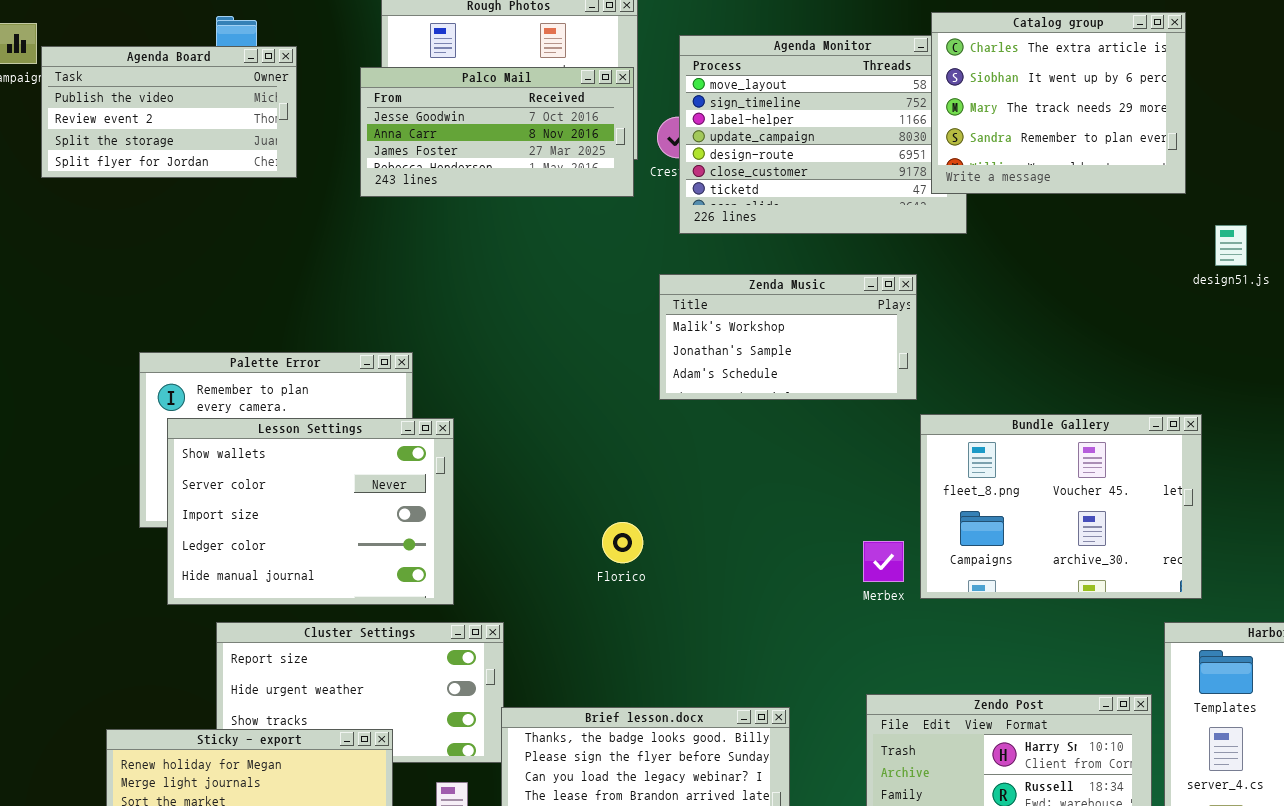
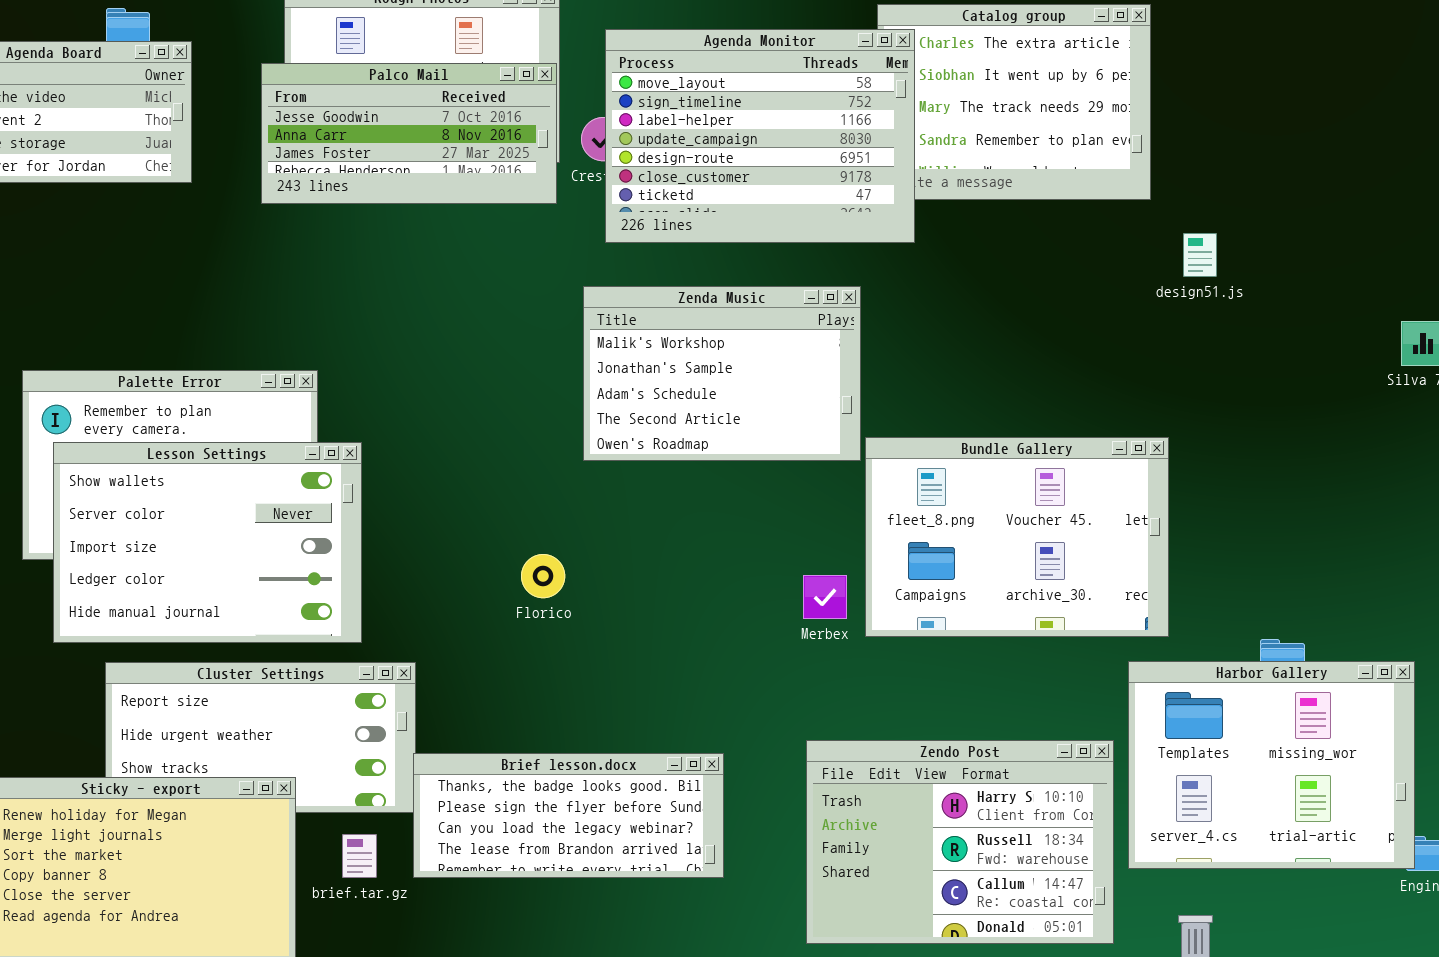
Agenda Monitor: [679,35,967,234] -> [605,29,915,243], raised
Zenda Music: [659,274,917,400] -> [583,286,861,461], resized

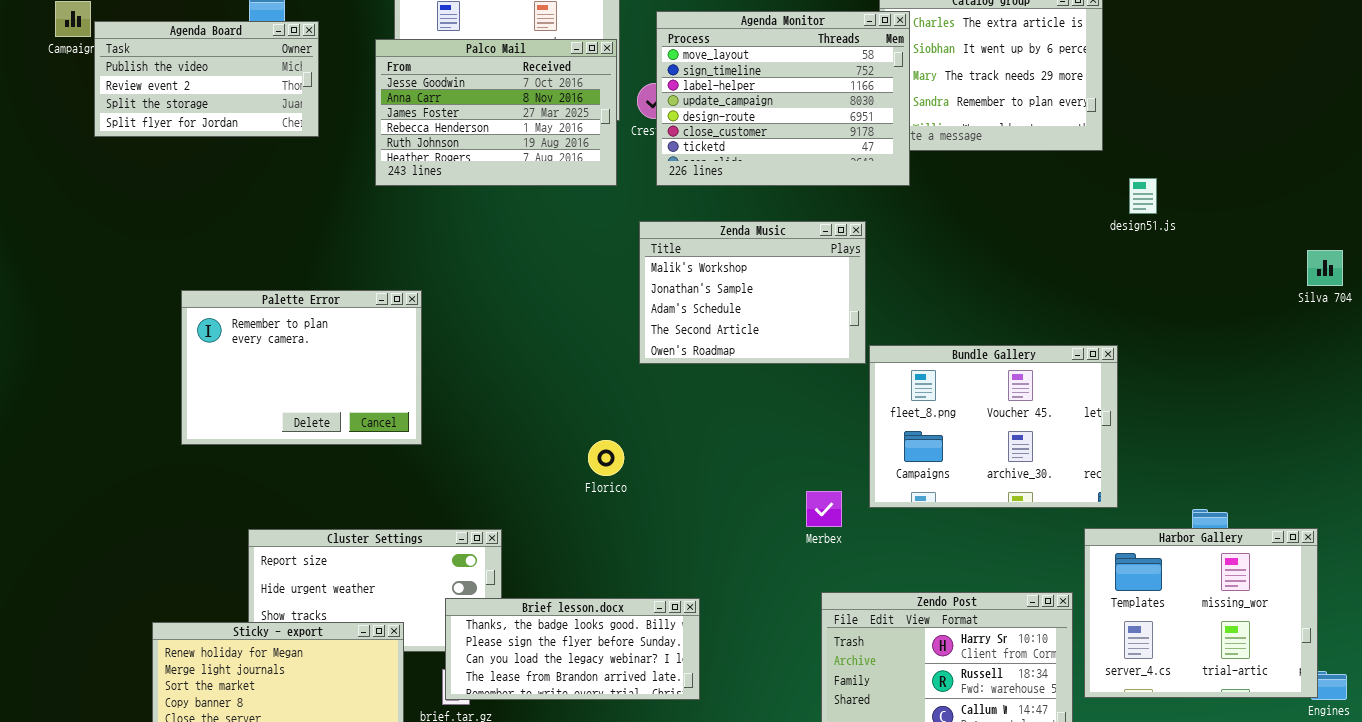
Palco Mail: [261,63,557,204] -> [375,39,617,186], resized
Lesson Settings: [53,442,362,643] -> none, closed
Merbex: [803,575,847,619] -> [806,491,842,527], moved
Brief lesson.docx: [413,753,724,878] -> [445,598,700,700], moved

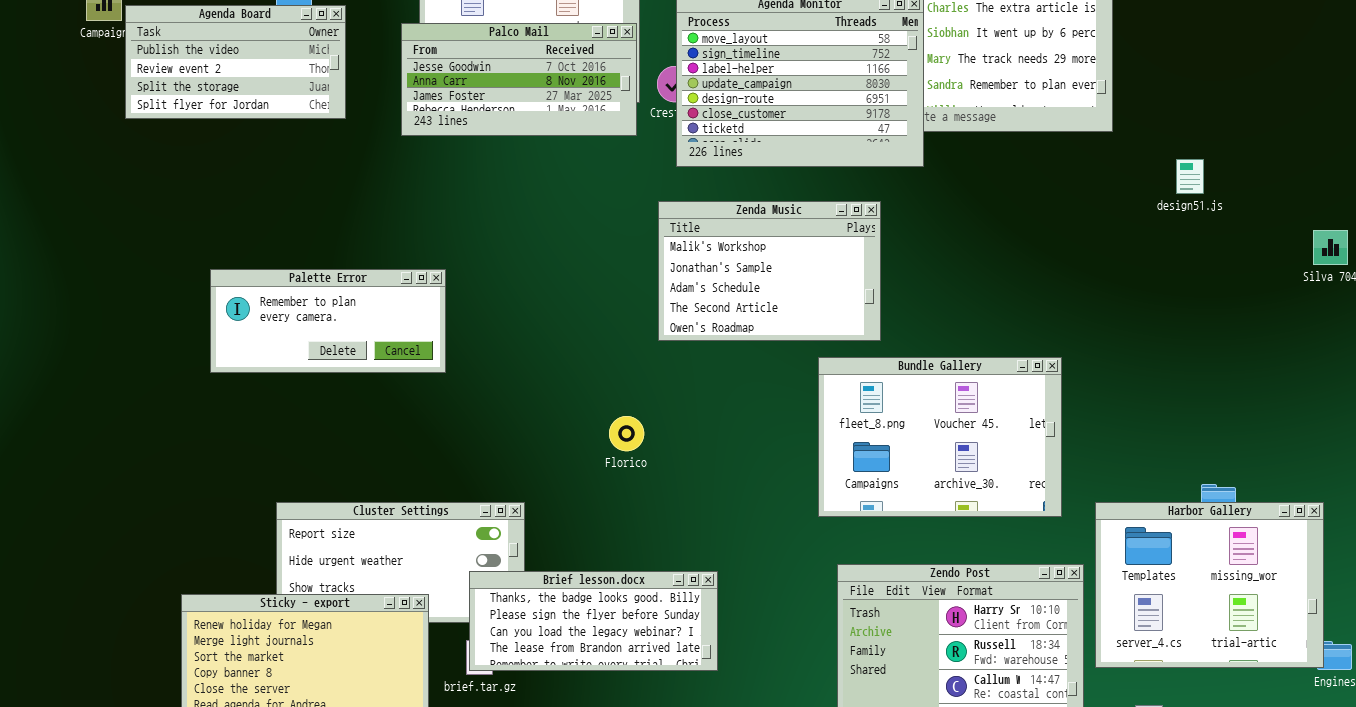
Palco Mail: [375,39,617,186] -> [401,23,637,136], resized
design51.js: [1129,178,1157,214] -> [1176,159,1204,194], moved
Palette Error: [181,290,422,445] -> [210,269,446,373], resized
Bundle Gallery: [869,345,1118,508] -> [818,357,1062,517], moved

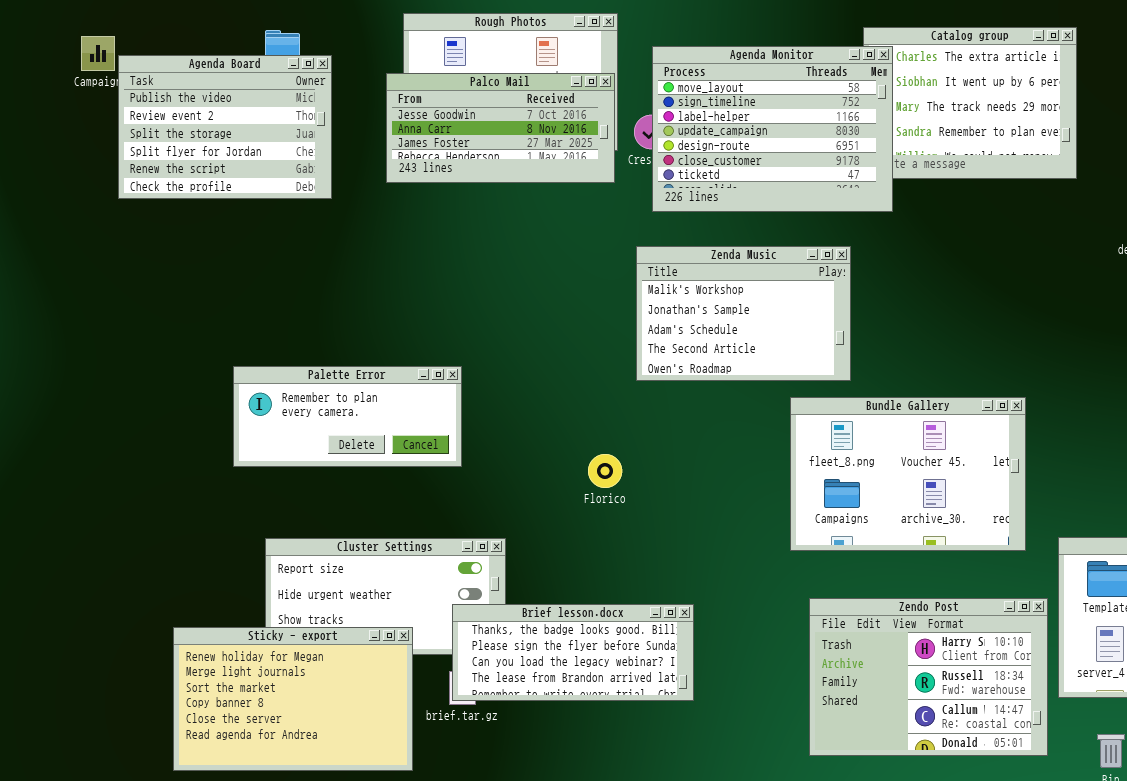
Agenda Board: [125,5,346,119] -> [118,55,332,199], resized
Palette Error: [210,269,446,373] -> [233,366,462,467], moved

